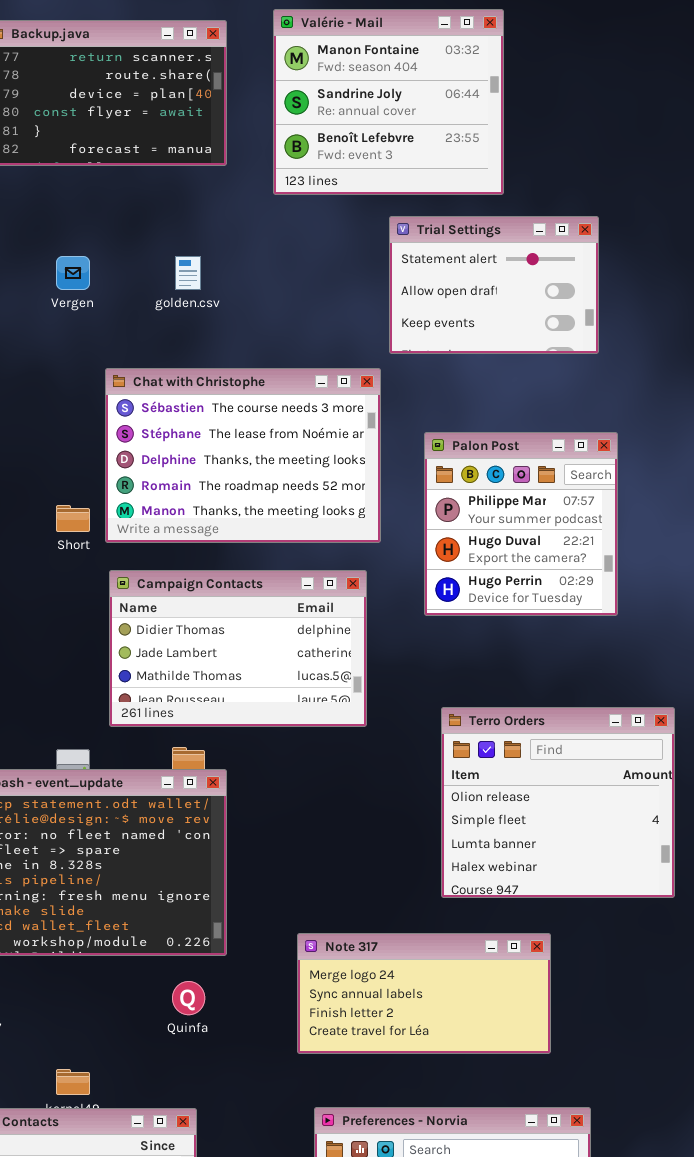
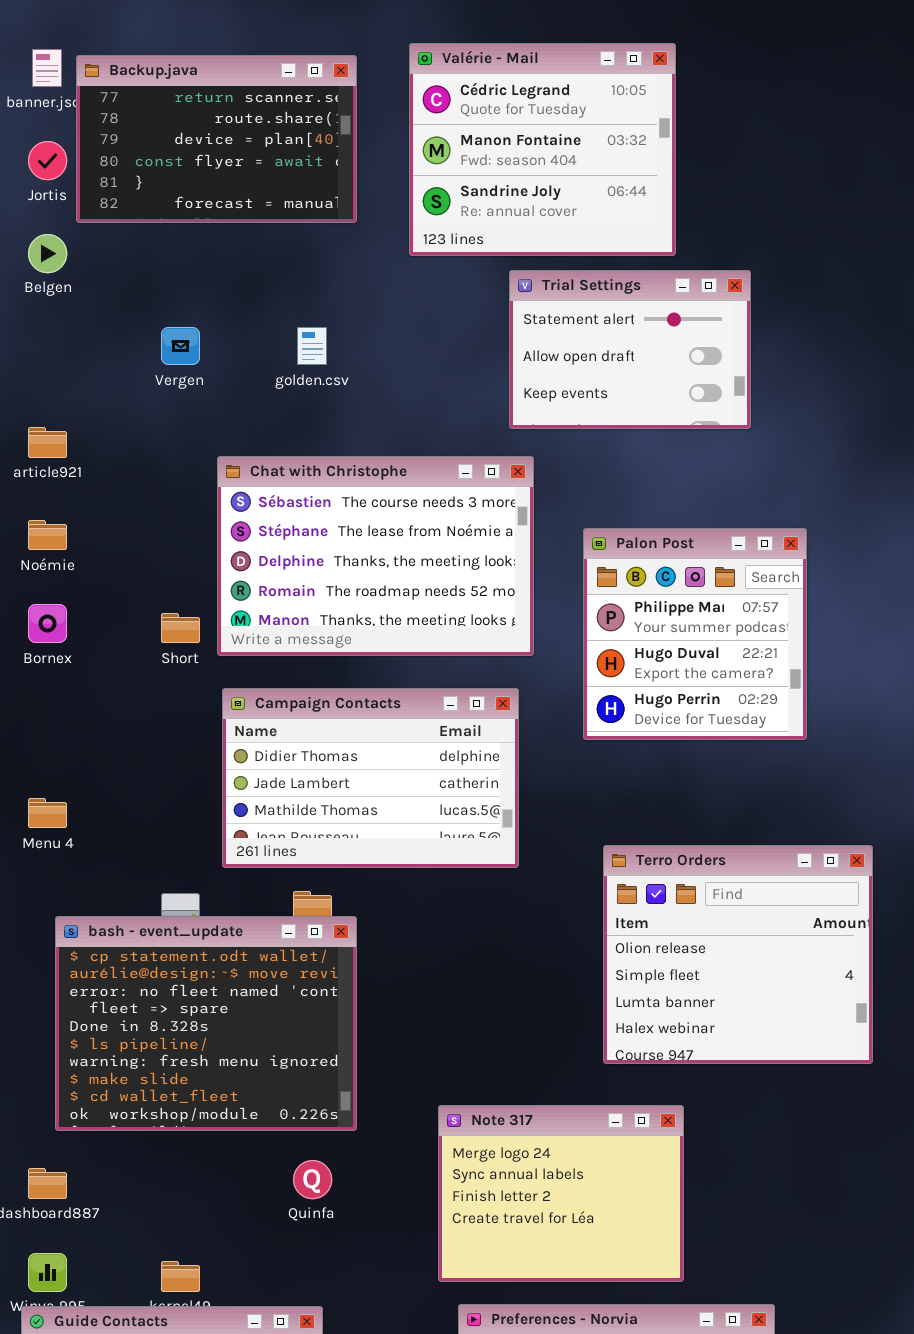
Valérie - Mail: [273,9,504,195] -> [409,43,676,256], scrolled up 1 row
Trial Settings: [389,216,599,354] -> [509,270,751,429], moved
Note 317: [297,933,551,1054] -> [438,1105,684,1282], resized

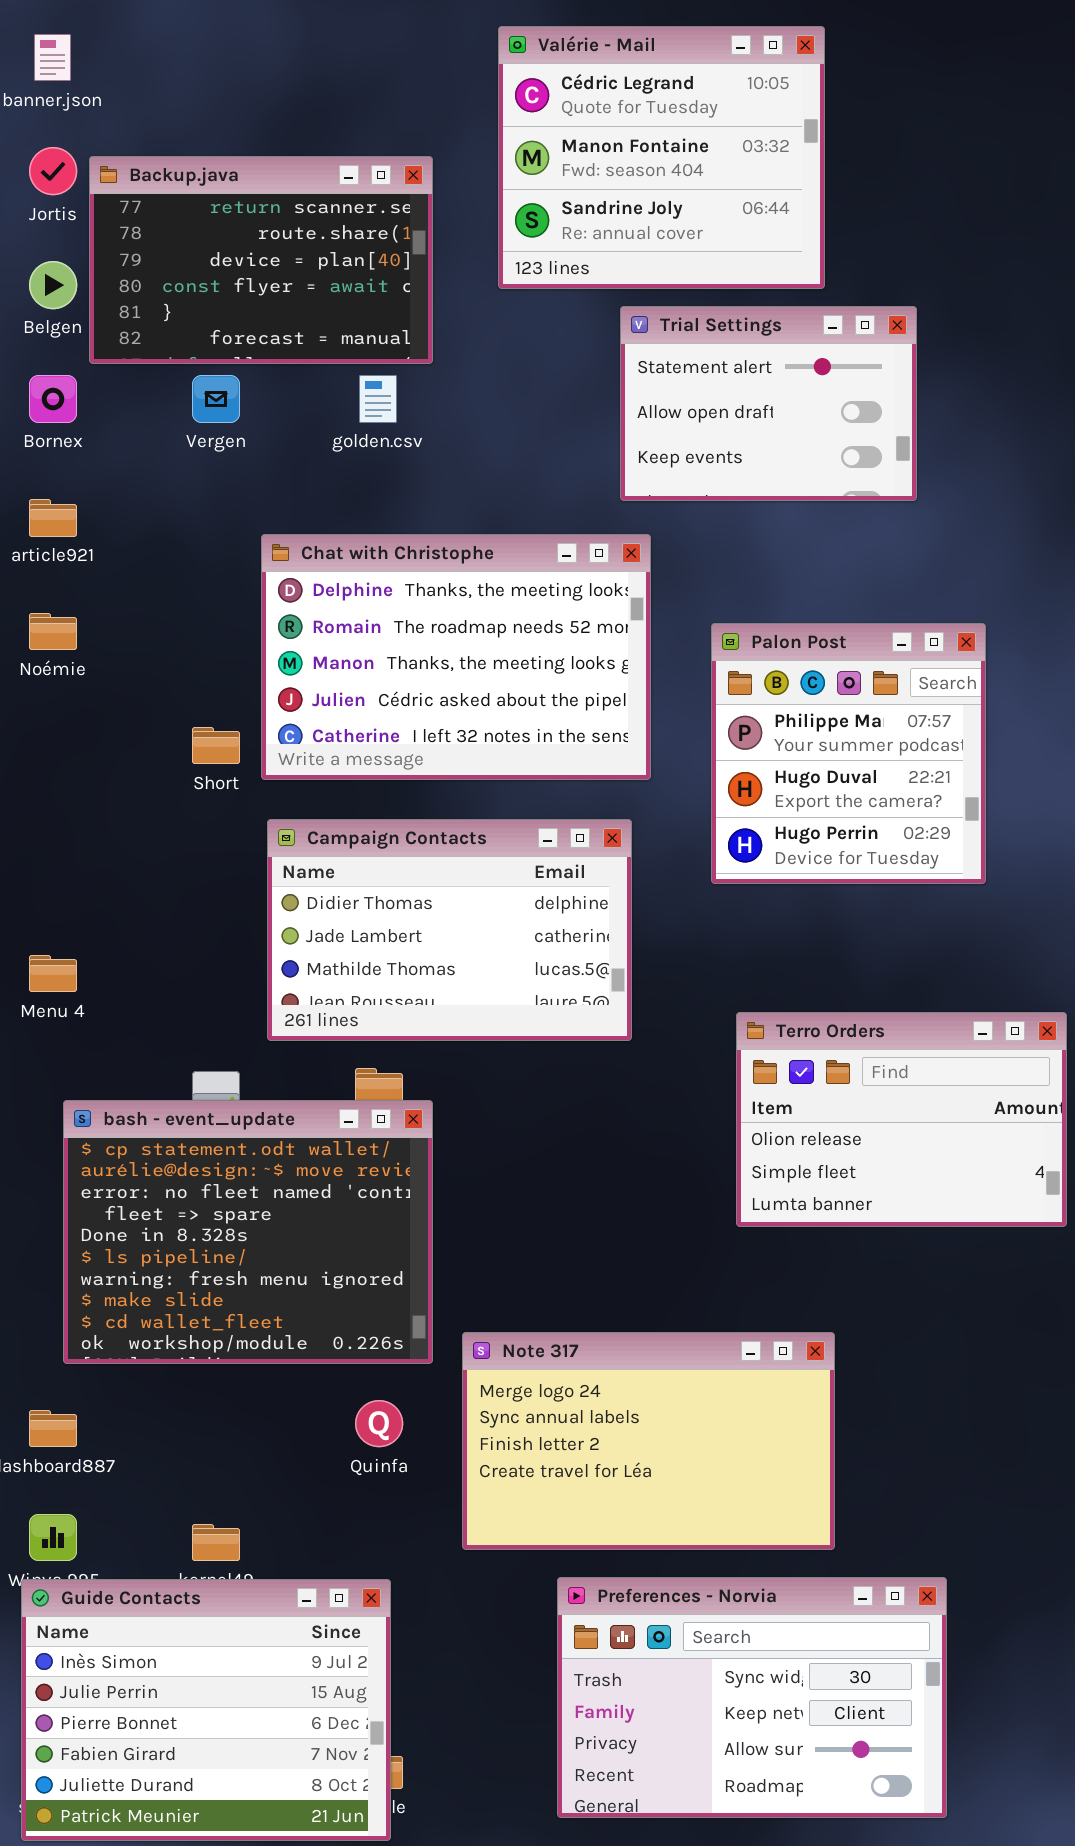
Backup.java: [76,55,357,223] -> [89,156,433,364], moved
Chat with Christophe: [217,456,534,656] -> [261,534,651,780], scrolled down 2 rows
Bornex: [28,604,67,643] -> [29,375,77,423], moved
Terro Orders: [603,845,873,1064] -> [736,1012,1067,1227], resized
Note 317: [438,1105,684,1282] -> [462,1332,835,1550], resized

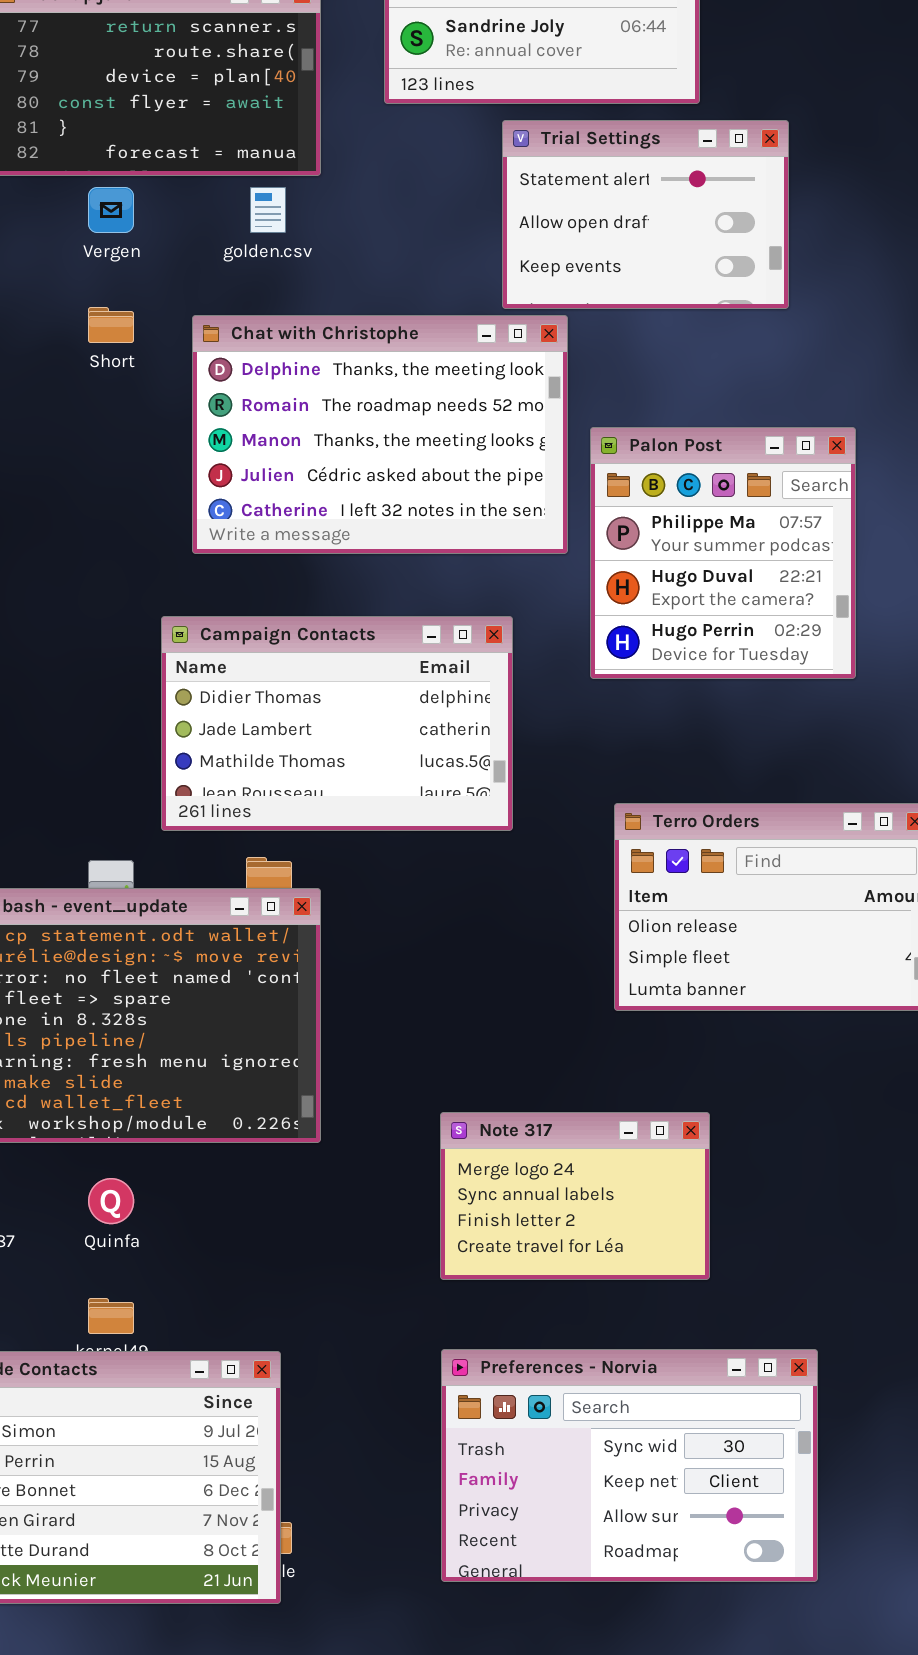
Chat with Christophe: [261,534,651,780] -> [192,315,568,554], moved
Short: [192,727,240,764] -> [88,307,134,343], moved
Note 317: [462,1332,835,1550] -> [440,1112,710,1280], resized
Quinfa: [355,1400,403,1447] -> [88,1178,134,1224], moved

